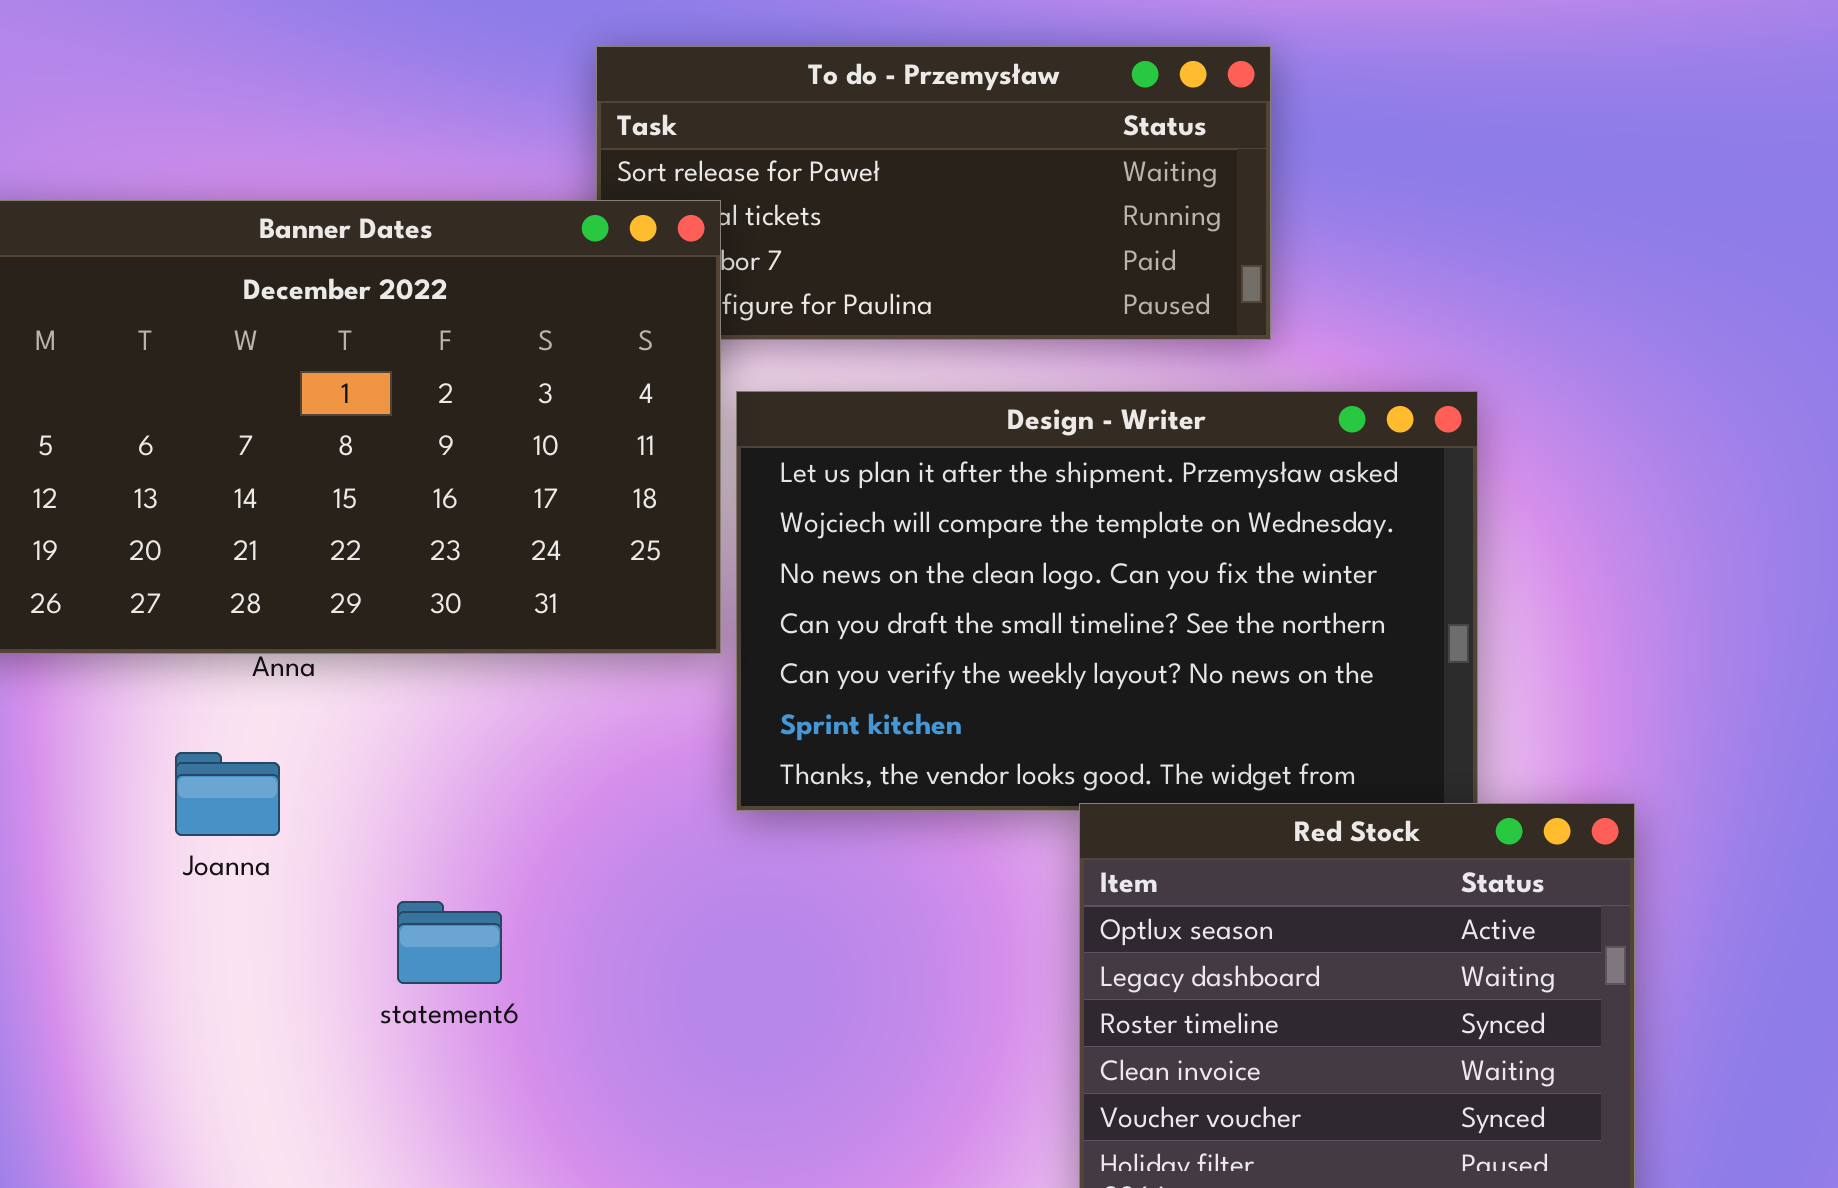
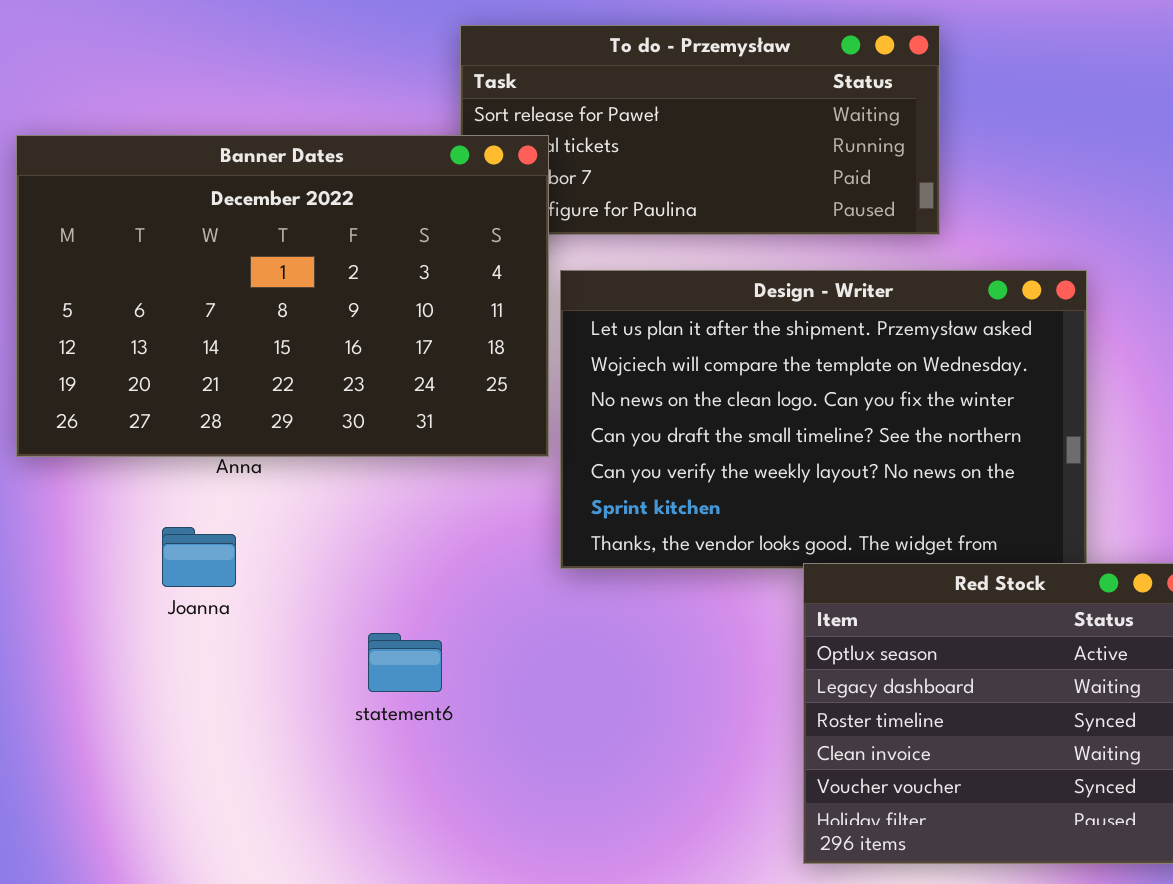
statement6: [397,901,502,984] -> [368,633,442,692], moved

